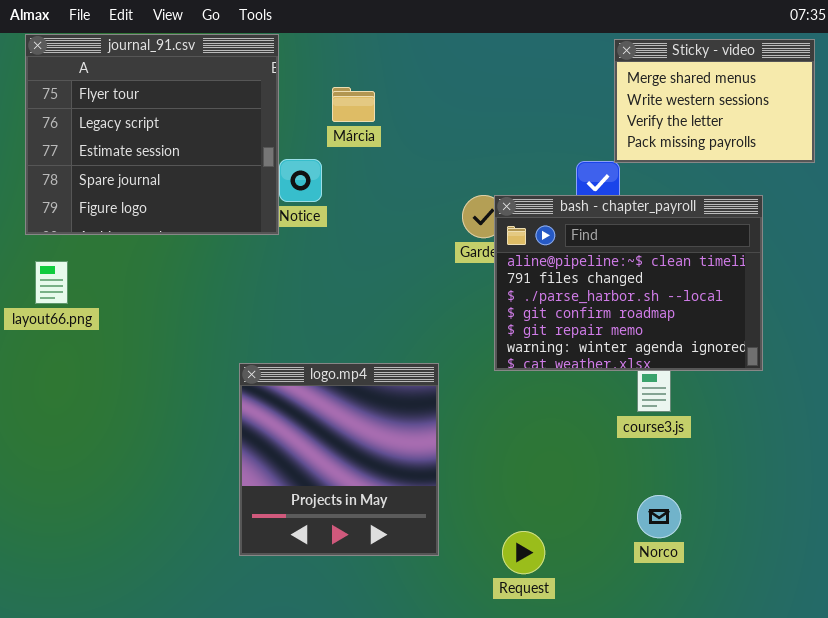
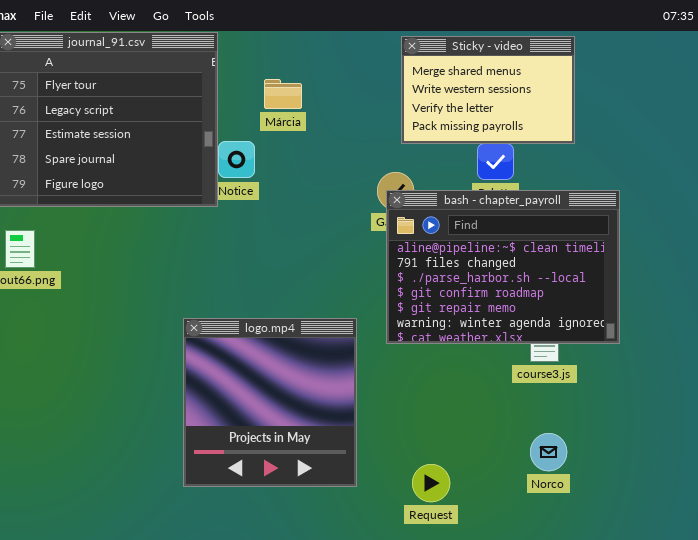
Sticky - video: [614,39,815,163] -> [401,36,575,144], moved
bash - chapter_payroll: [494,195,763,371] -> [386,190,620,344], moved

